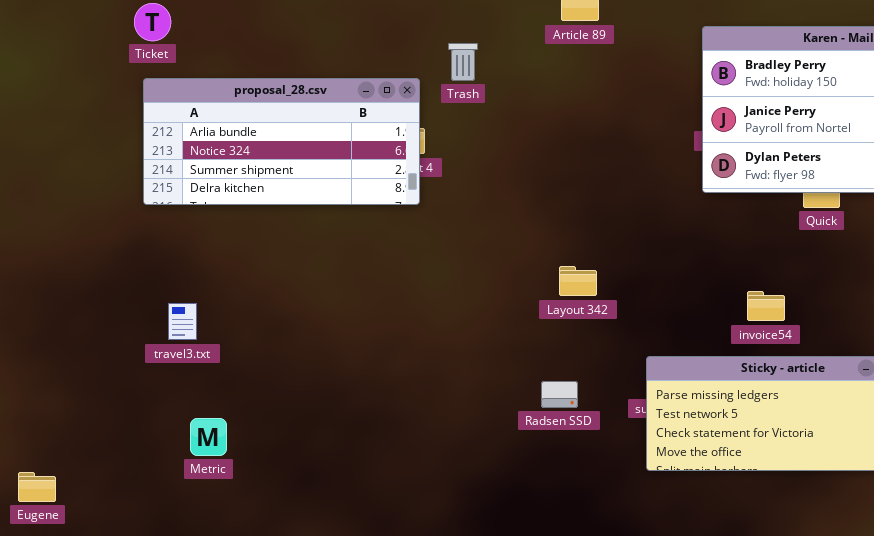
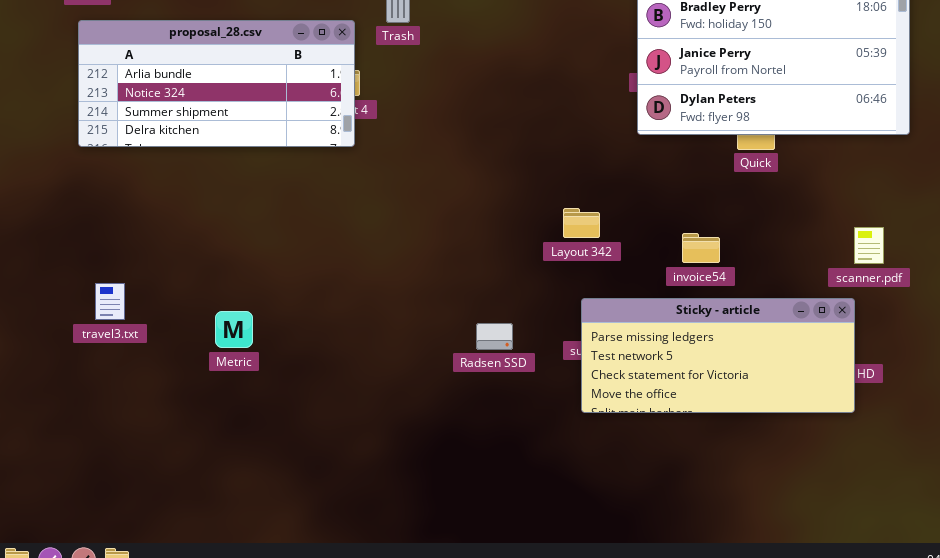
Layout 342: [559,266,597,296] -> [563,208,600,238], moved
travel3.txt: [168,303,197,340] -> [95,283,125,320], moved
Metric: [190,418,227,456] -> [215,311,253,348], moved

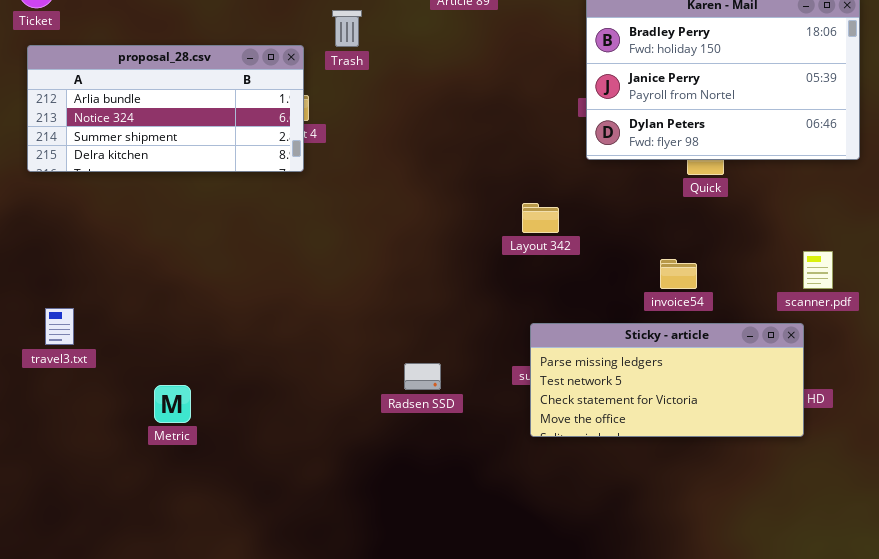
Layout 342: [563,208,600,238] -> [522,203,559,233], moved
invoice54: [682,233,720,263] -> [660,259,697,289], moved
Metric: [215,311,253,348] -> [154,385,191,423], moved
Radsen SSD: [476,323,513,350] -> [404,363,441,390], moved

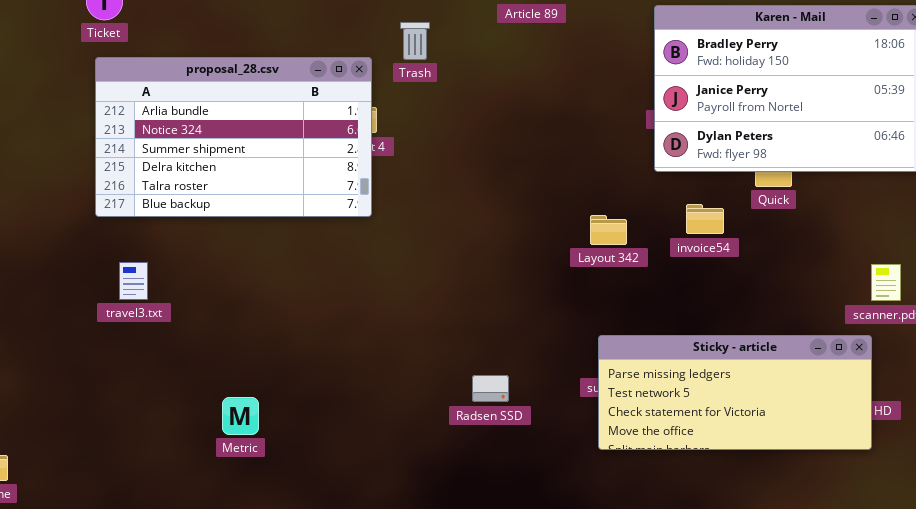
proposal_28.csv: [27,45,304,172] -> [95,57,372,217], resized
invoice54: [660,259,697,289] -> [686,204,724,234], moved
travel3.txt: [45,308,74,345] -> [119,262,148,300], moved

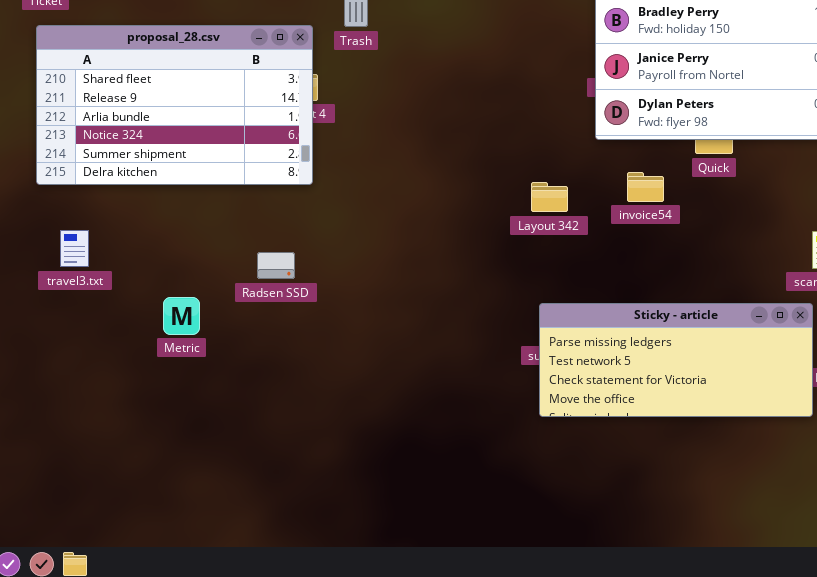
proposal_28.csv: [95,57,372,217] -> [36,25,313,185], scrolled up 2 rows
Radsen SSD: [472,375,509,402] -> [257,252,295,279], moved
Metric: [222,397,259,435] -> [163,297,200,335], moved

